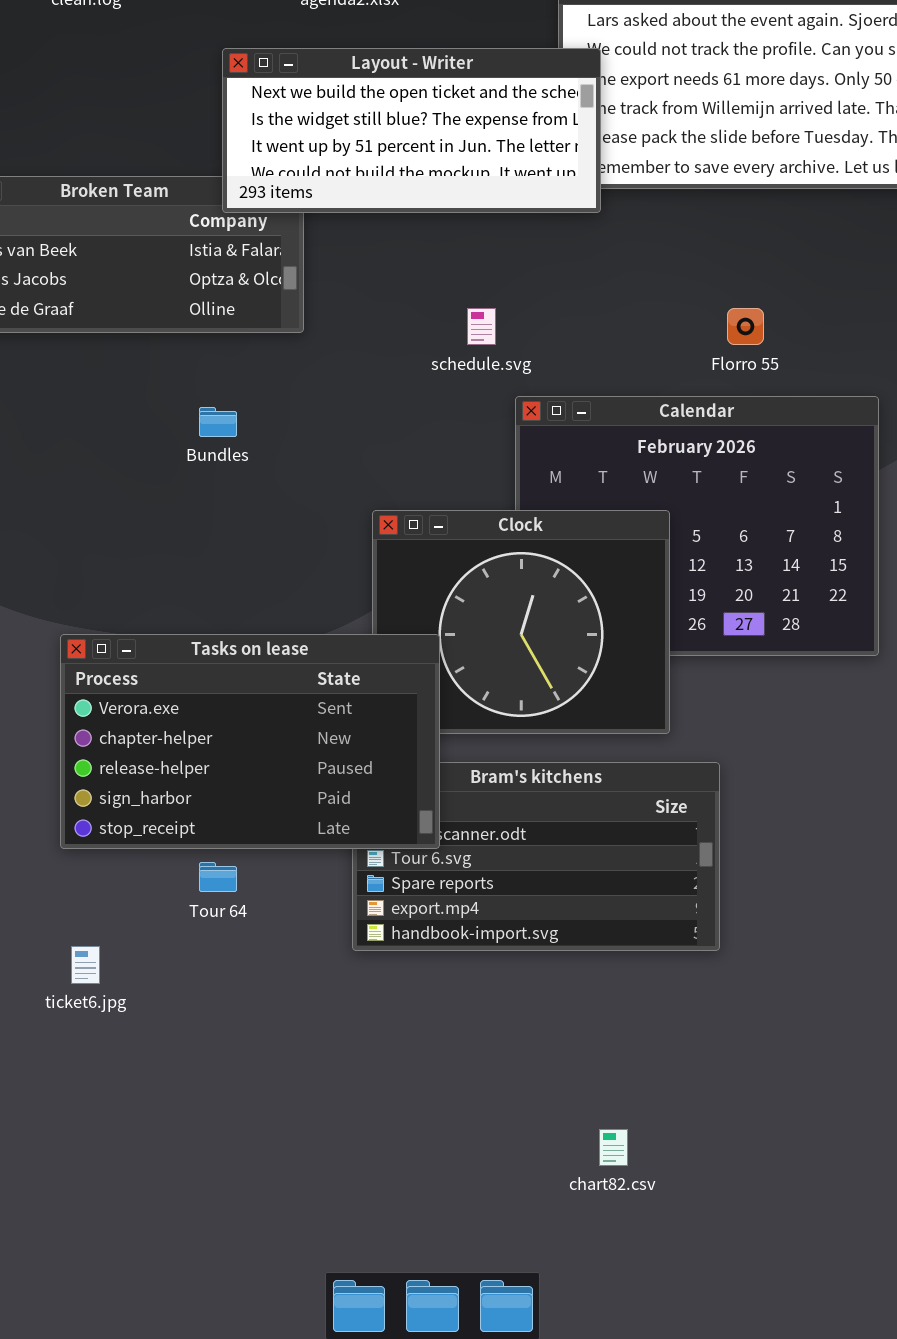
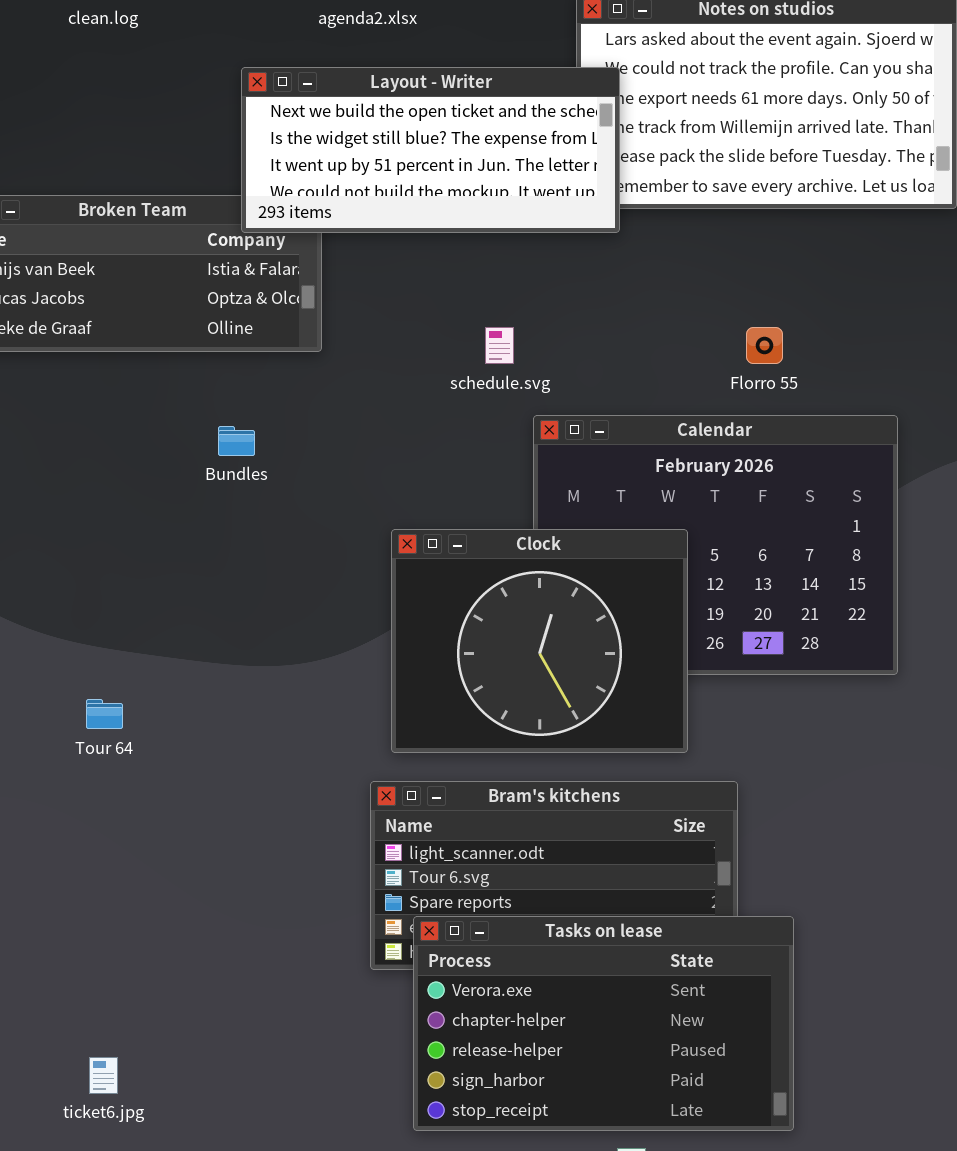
Tasks on lease: [60,634,440,849] -> [413,916,794,1131], moved
Tour 64: [199,862,237,892] -> [86,699,123,729], moved
ticket6.jpg: [71,946,100,984] -> [89,1057,118,1094], moved

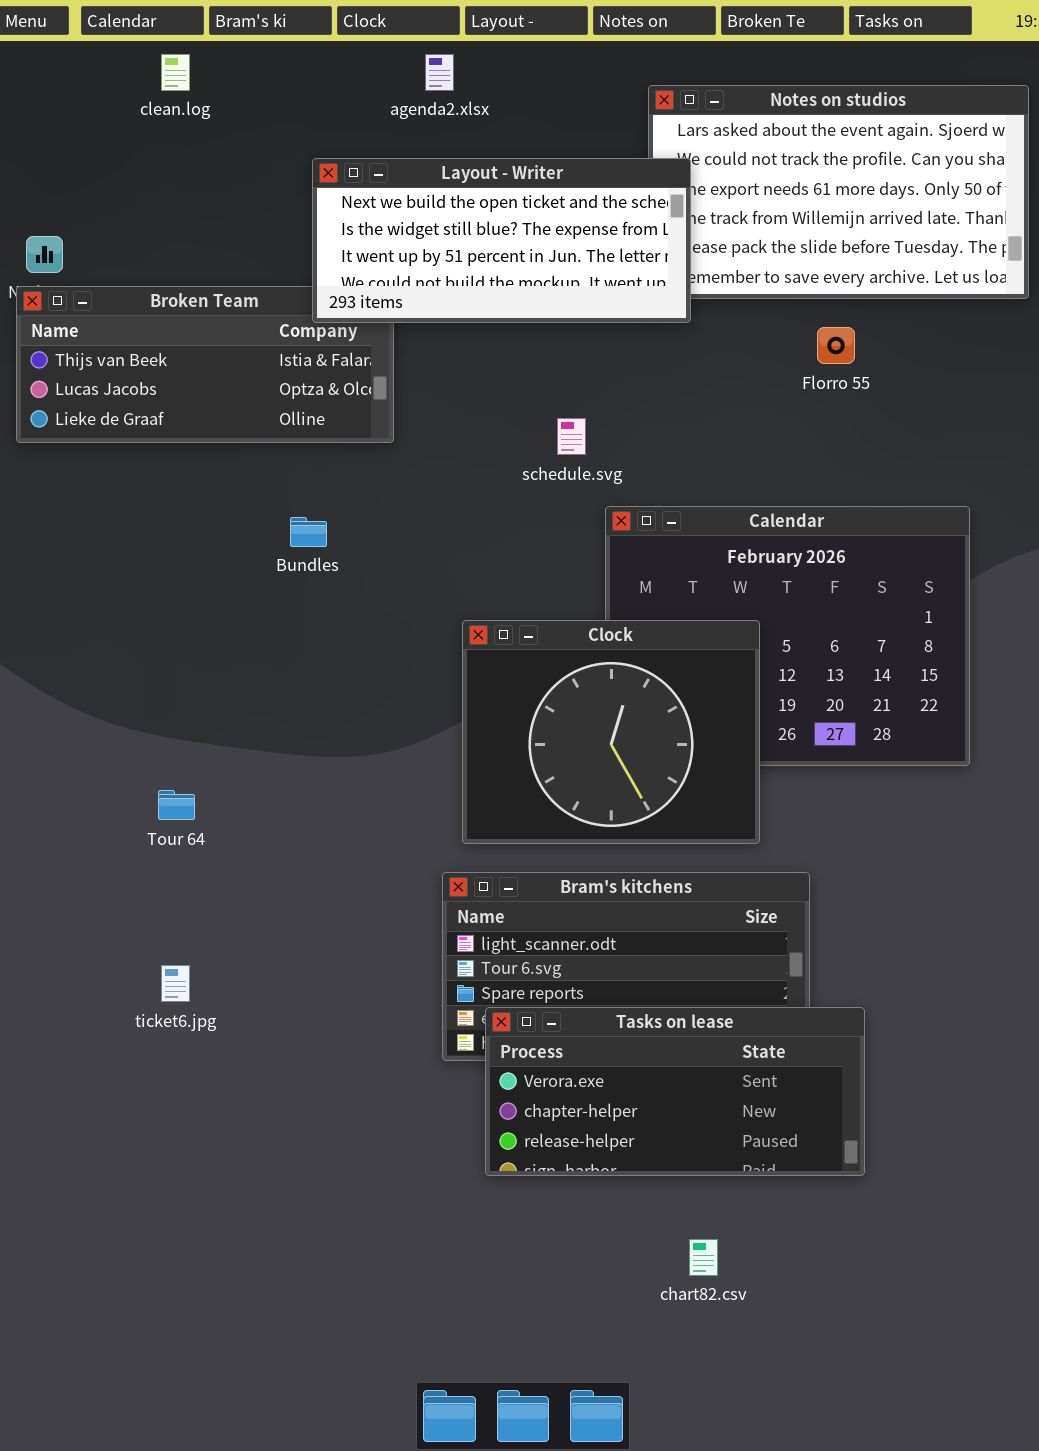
Florro 55: [746,327,783,364] -> [817,327,855,364], moved
Tasks on lease: [413,916,794,1131] -> [485,1007,865,1176], resized
ticket6.jpg: [89,1057,118,1094] -> [161,965,190,1002], moved

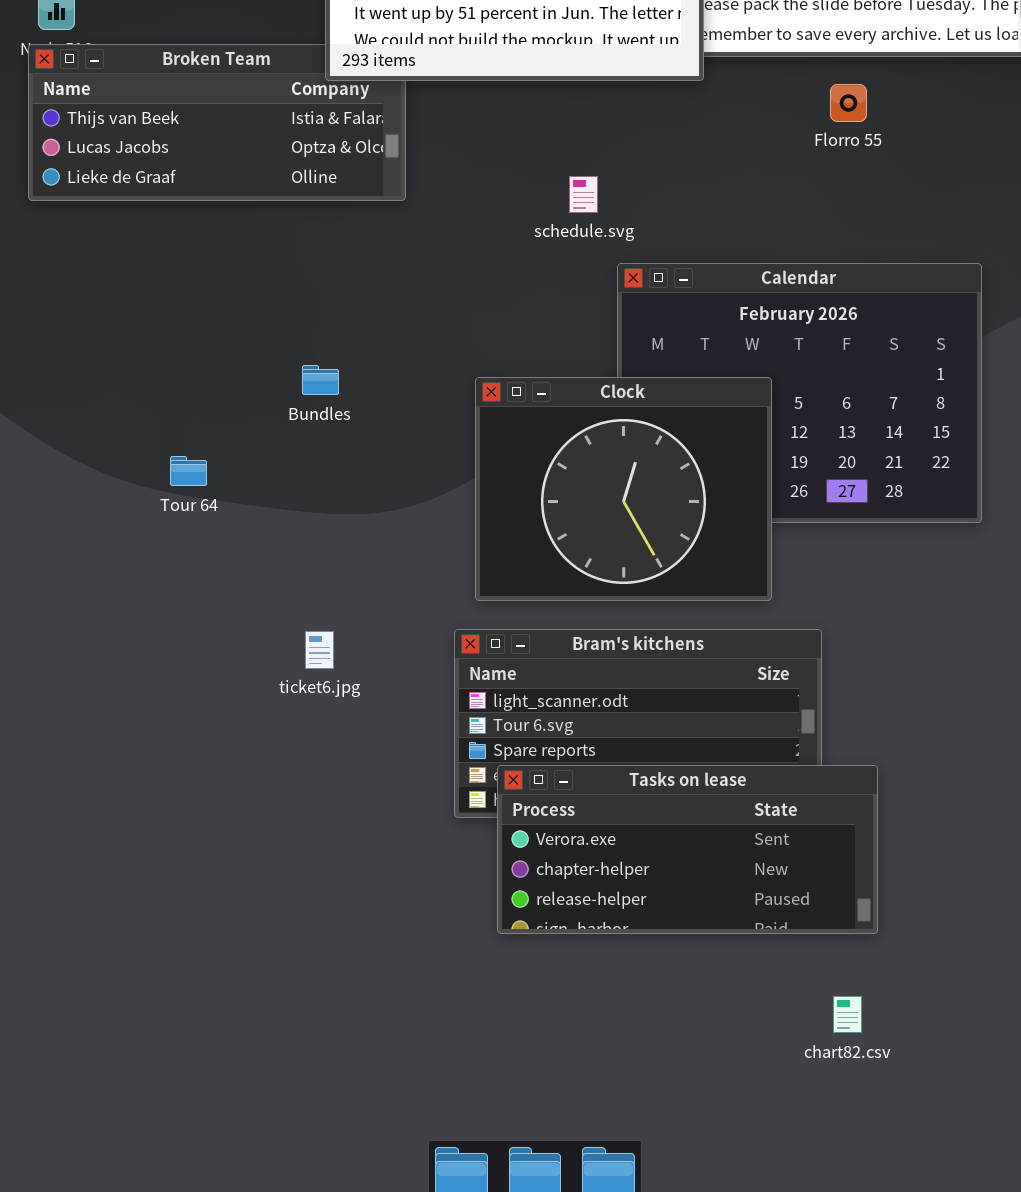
Bundles: [290,517,327,547] -> [302,365,339,395], moved
Tour 64: [158,790,195,820] -> [170,456,207,486], moved
ticket6.jpg: [161,965,190,1002] -> [305,631,334,669], moved
chart82.csv: [689,1239,718,1276] -> [833,996,862,1033], moved

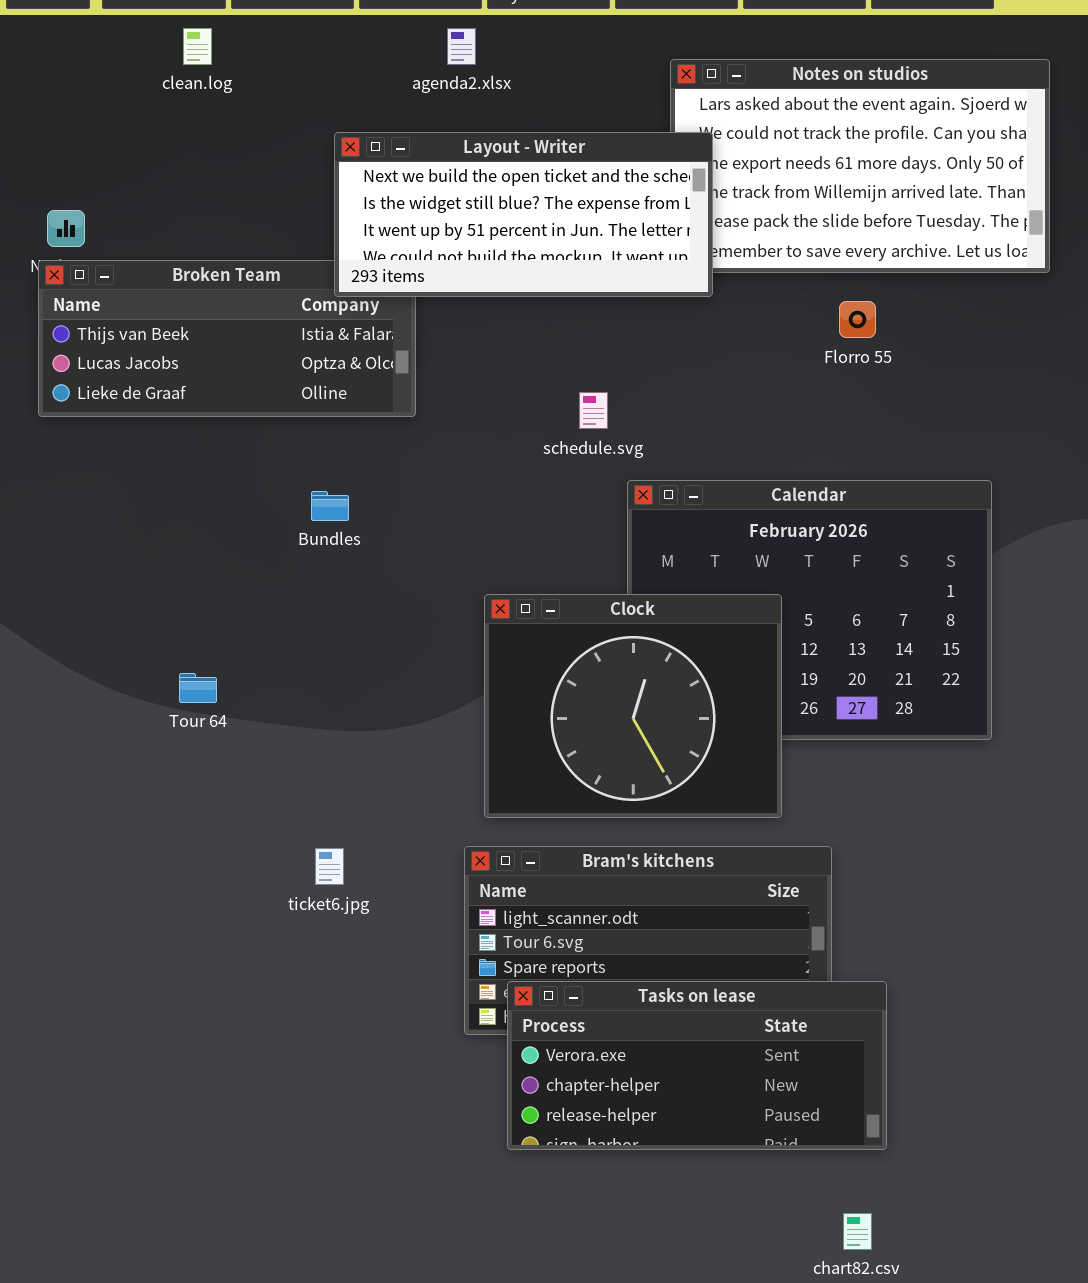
Bundles: [302,365,339,395] -> [311,491,349,521], moved

